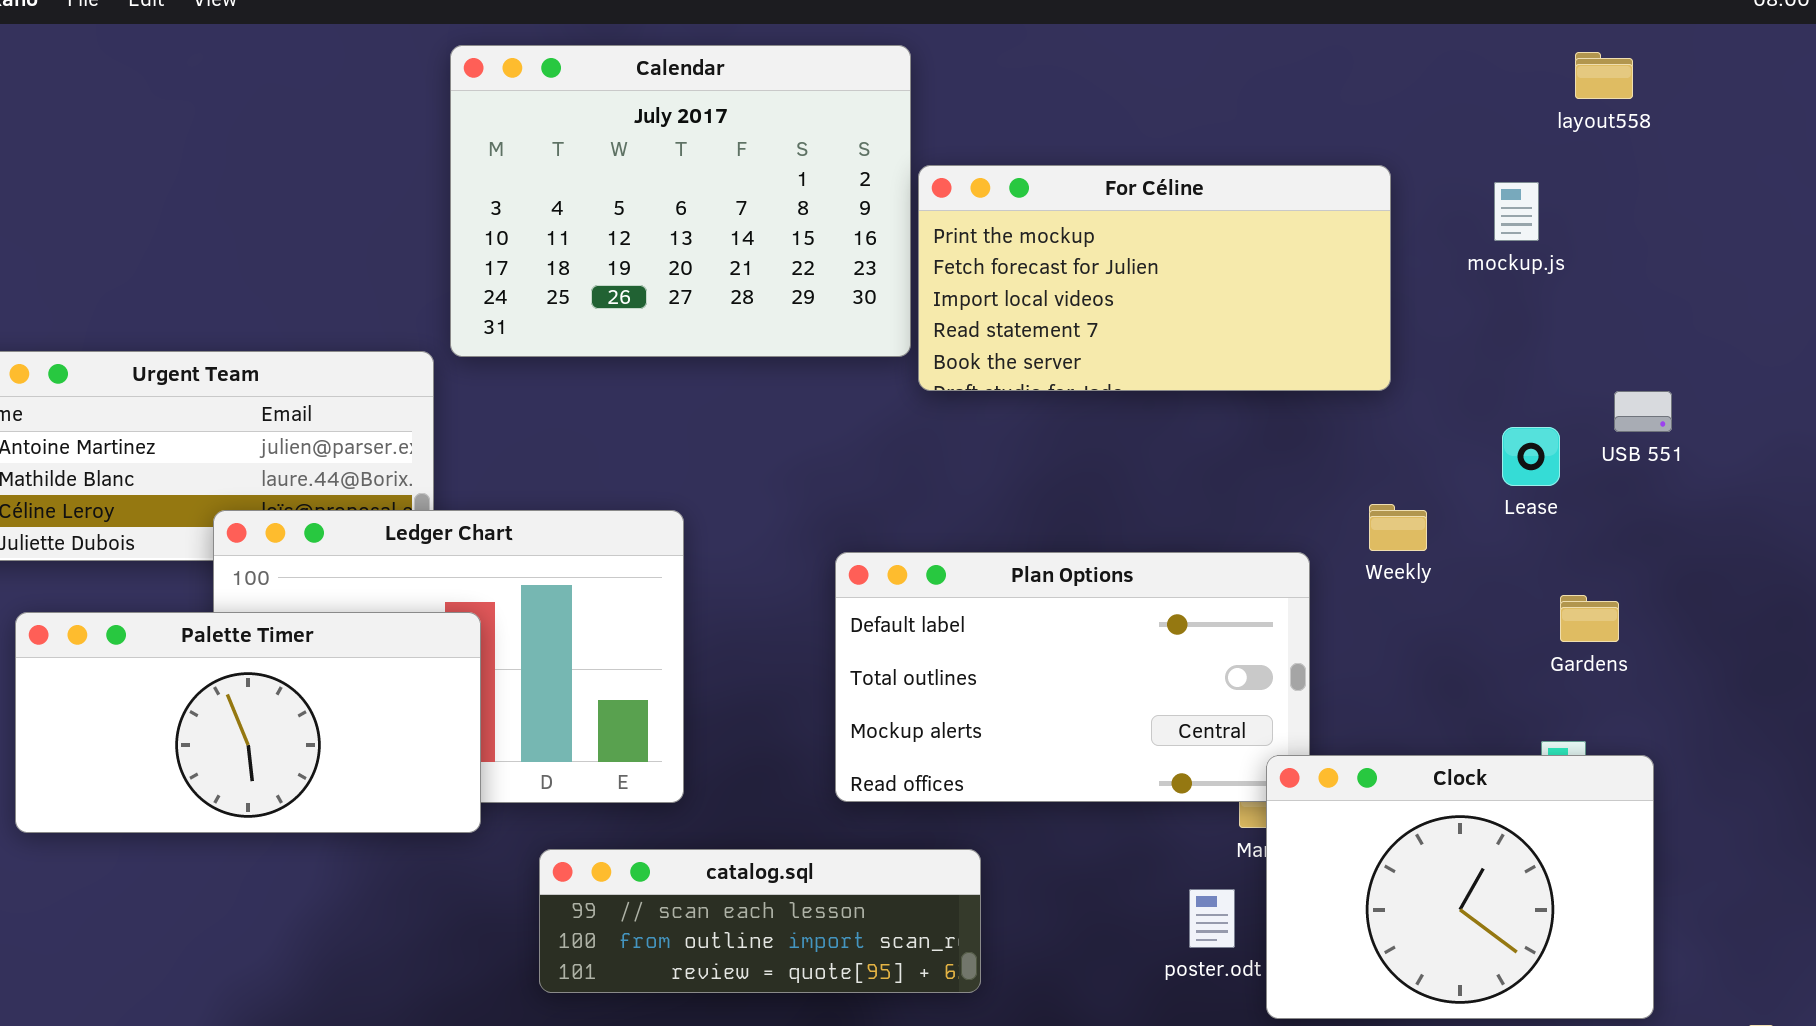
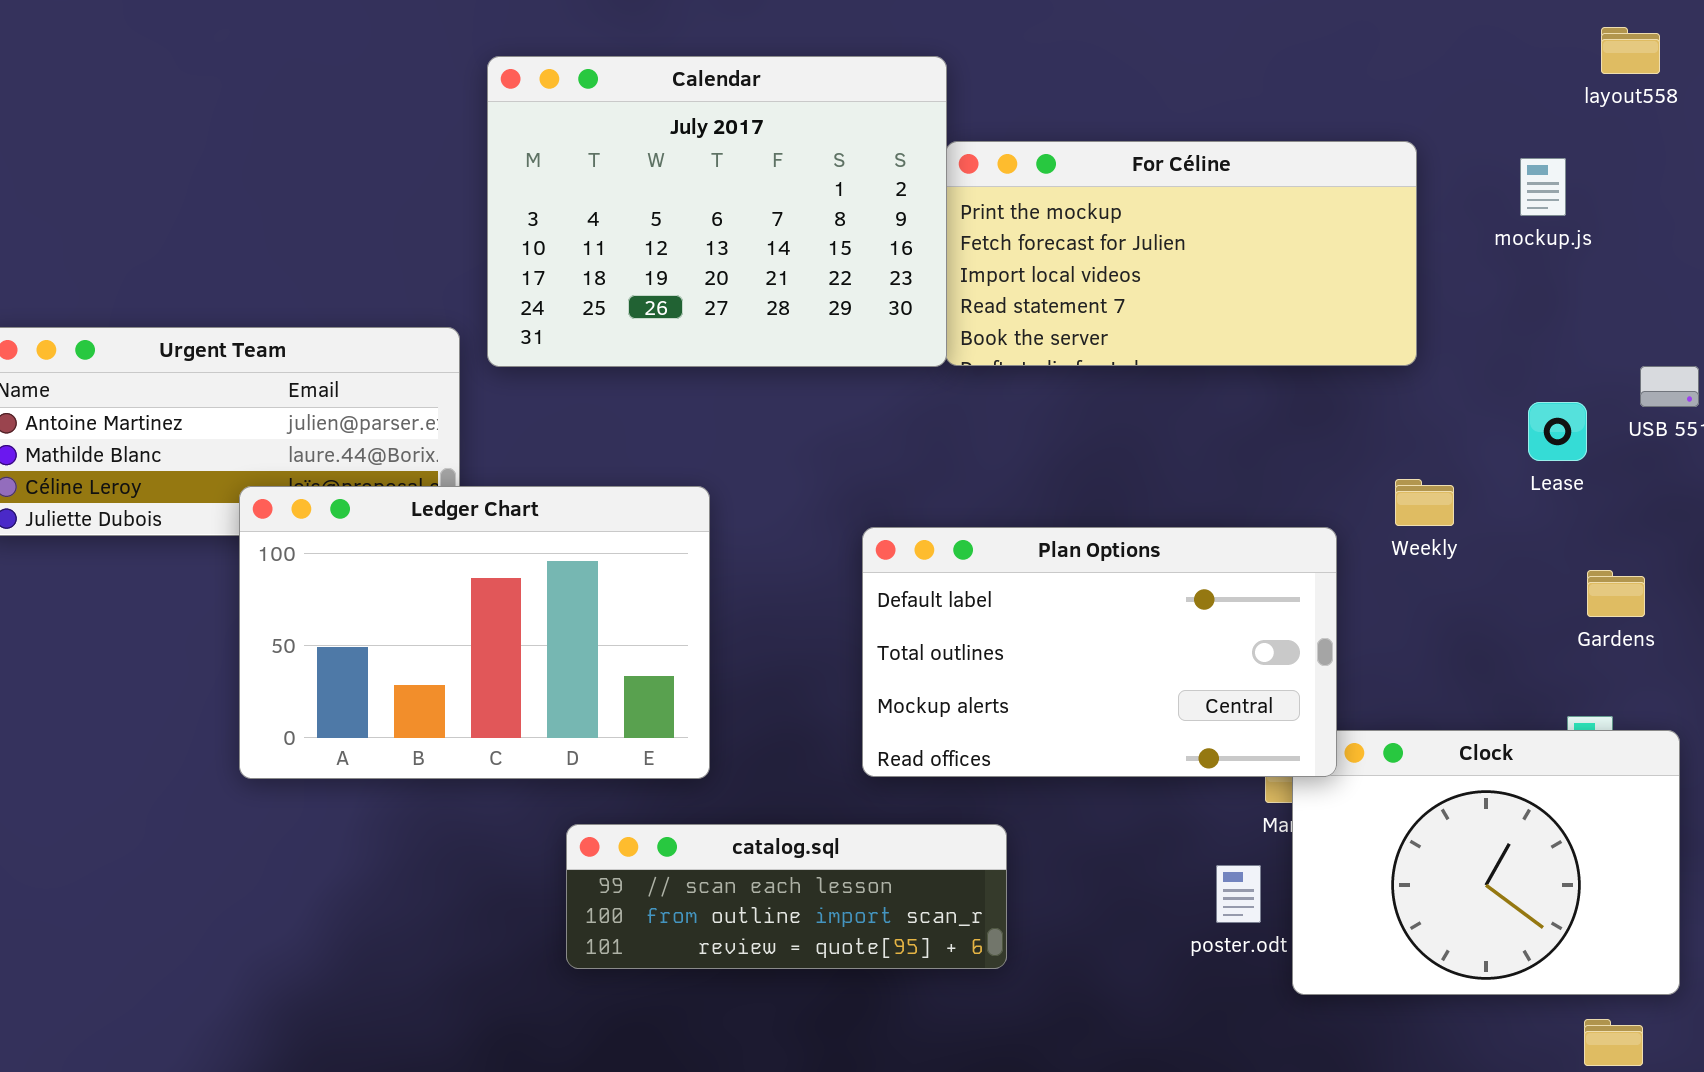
Calendar: [450,45,911,357] -> [487,56,947,367], moved
Plan Options: [835,552,1310,802] -> [862,527,1337,777], raised
Palette Timer: [15,612,481,833] -> none, closed

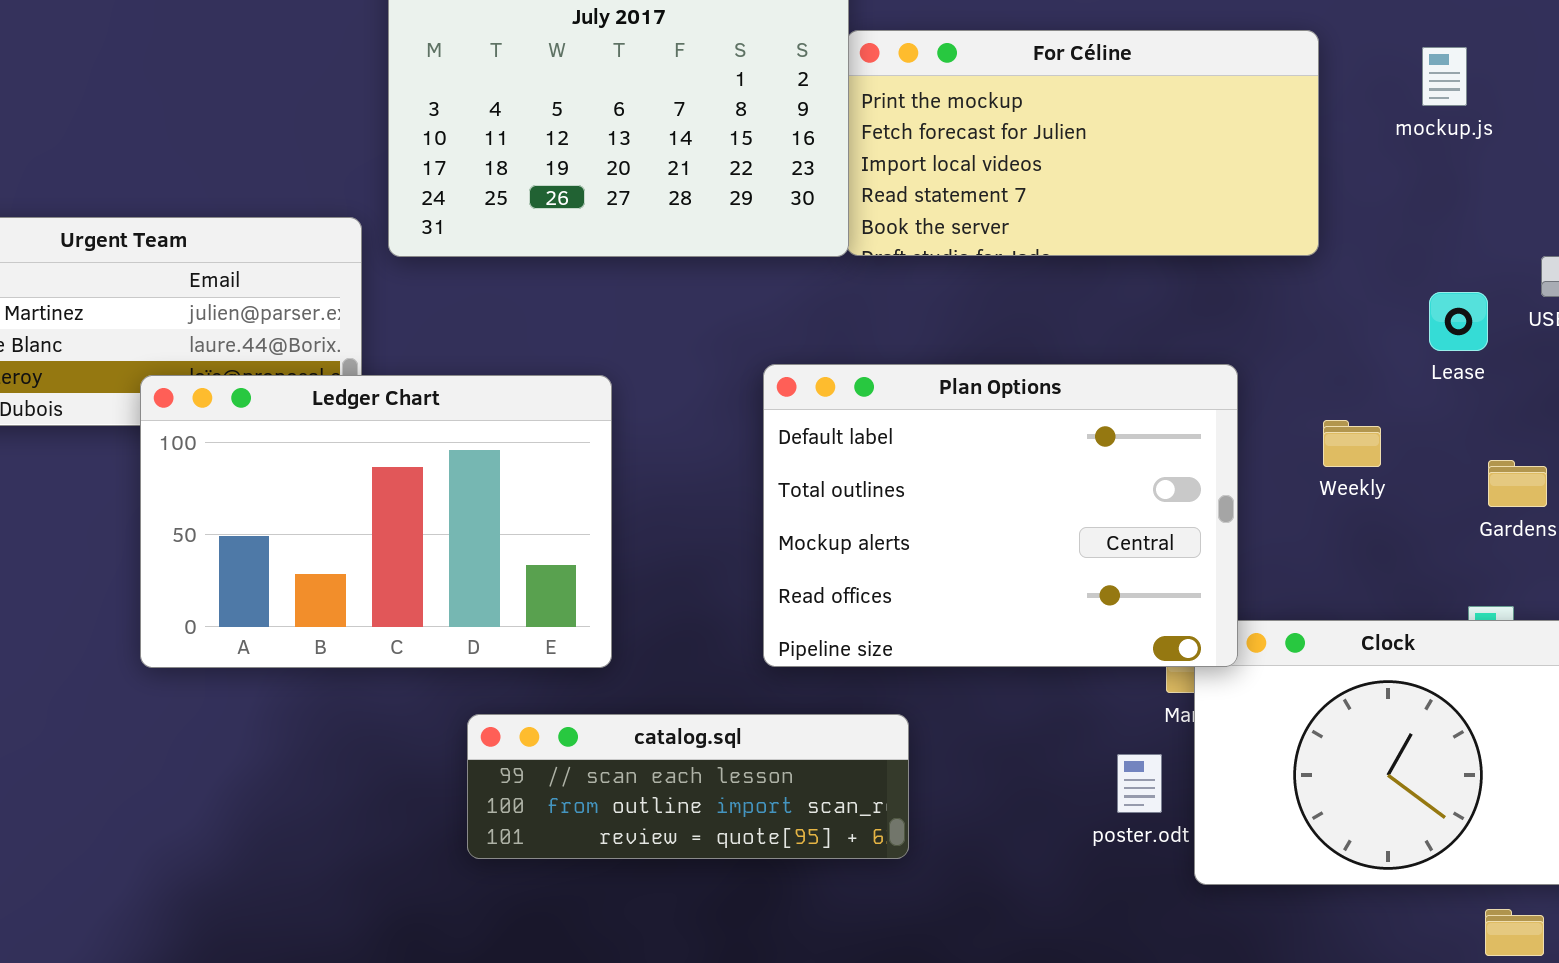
Weekly: [1395,479,1454,526] -> [1323,420,1381,467], moved
Plan Options: [862,527,1337,777] -> [763,364,1238,667], resized

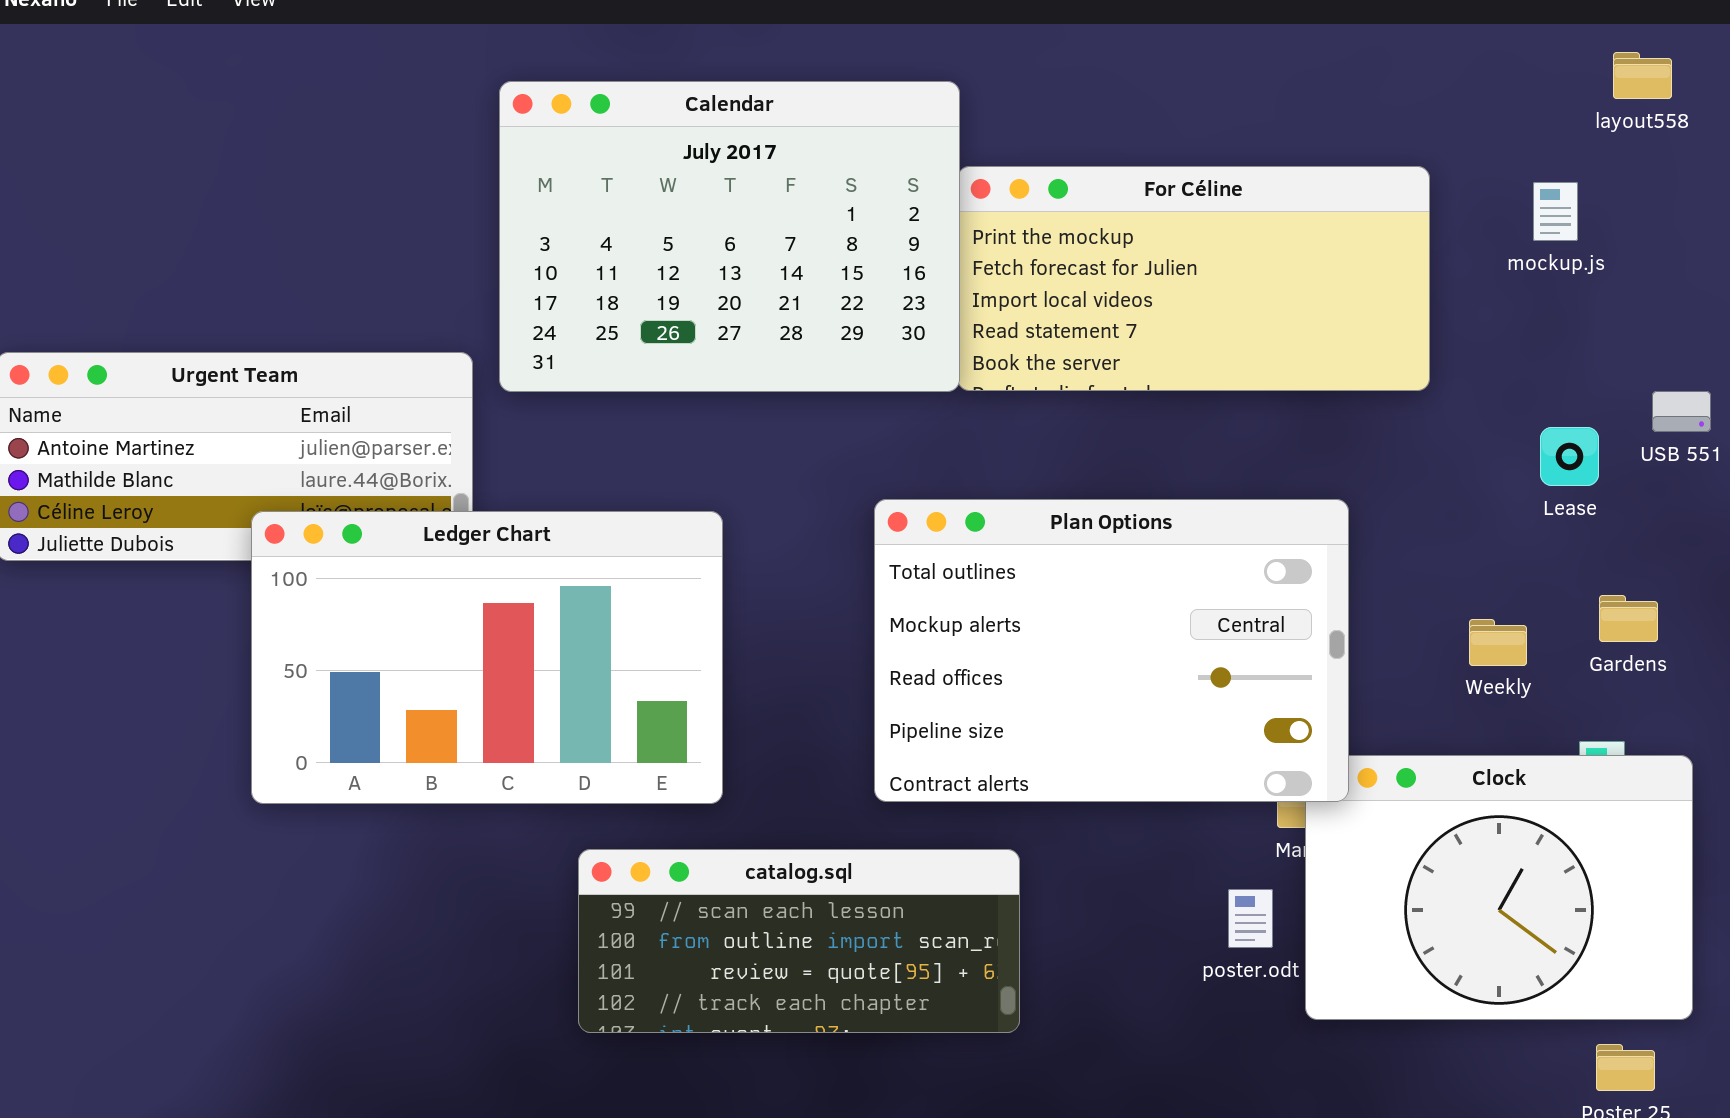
Plan Options: [763,364,1238,667] -> [874,499,1349,802], scrolled down 1 row
Weekly: [1323,420,1381,467] -> [1469,619,1527,666], moved
catalog.sql: [467,714,909,859] -> [578,849,1020,1033], resized

